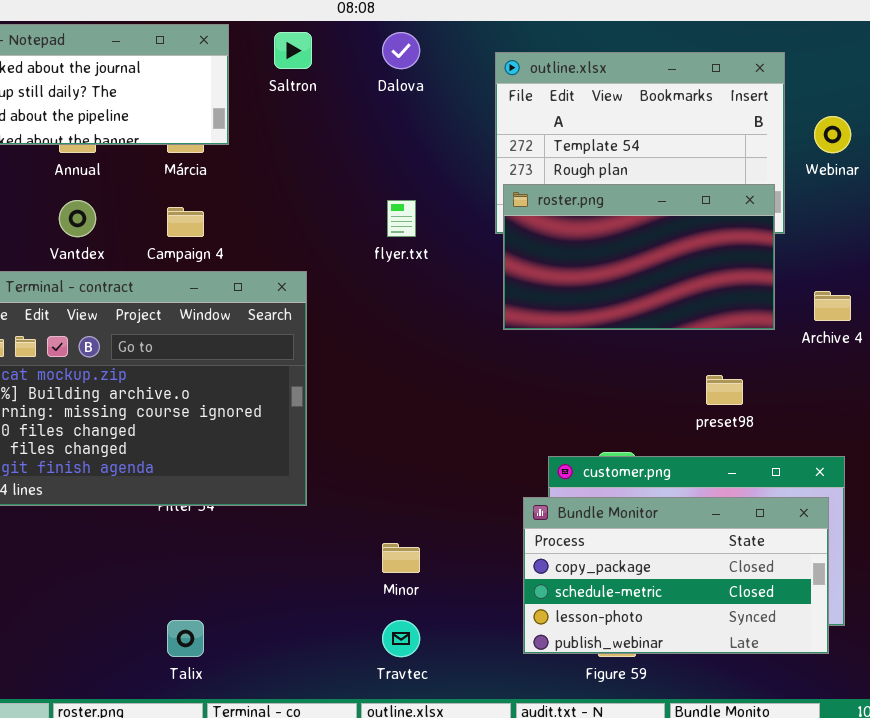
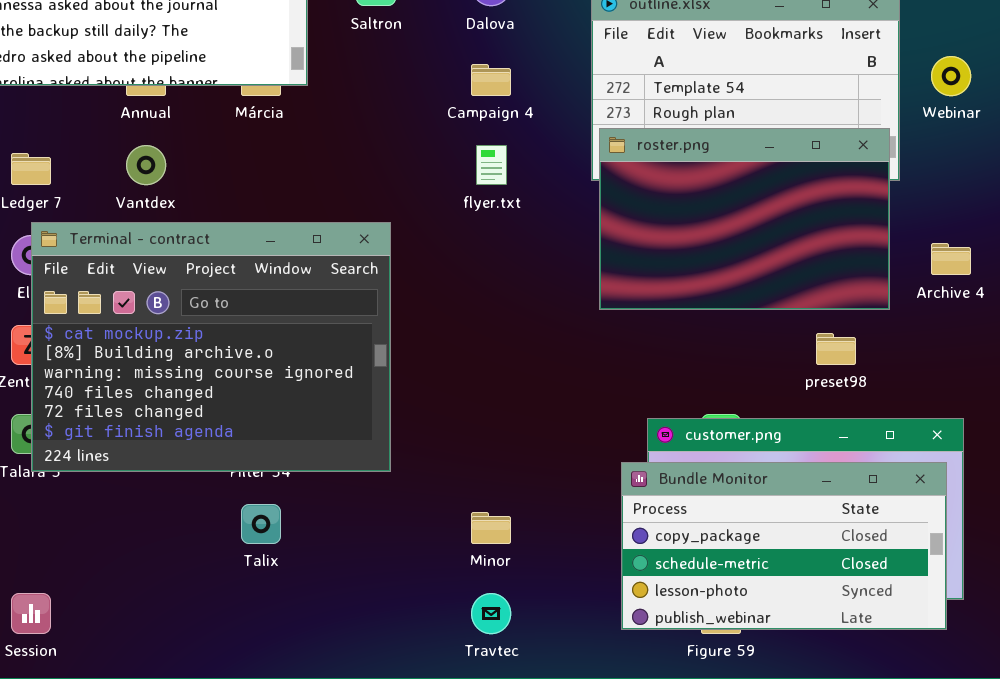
roster.png: [503,184,775,330] -> [599,128,890,310], resized
Campaign 4: [167,207,204,237] -> [471,64,511,96], moved
Talix: [167,620,204,657] -> [241,504,281,544], moved

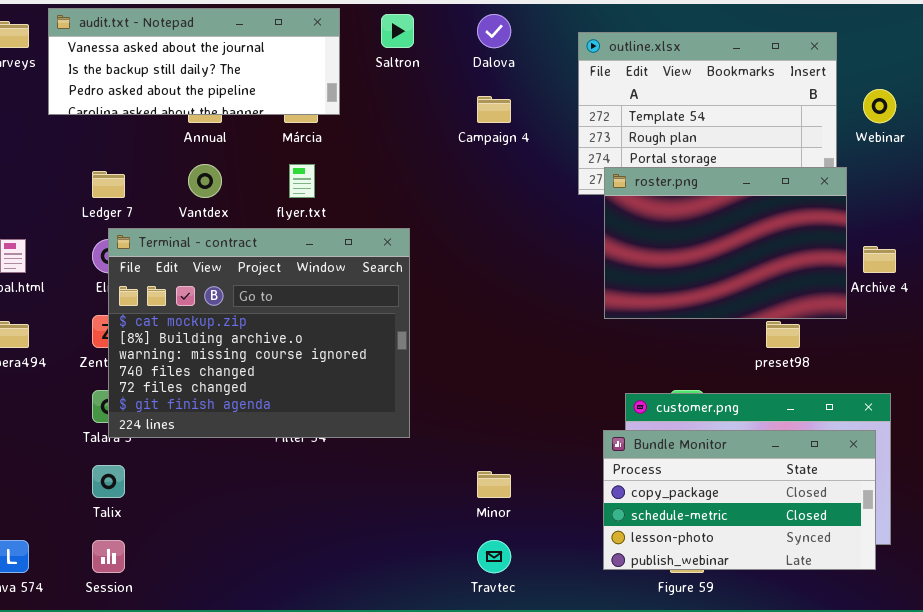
roster.png: [599,128,890,310] -> [604,167,847,319], moved
flyer.txt: [476,145,507,185] -> [289,164,315,198], moved
Talix: [241,504,281,544] -> [92,465,125,498], moved

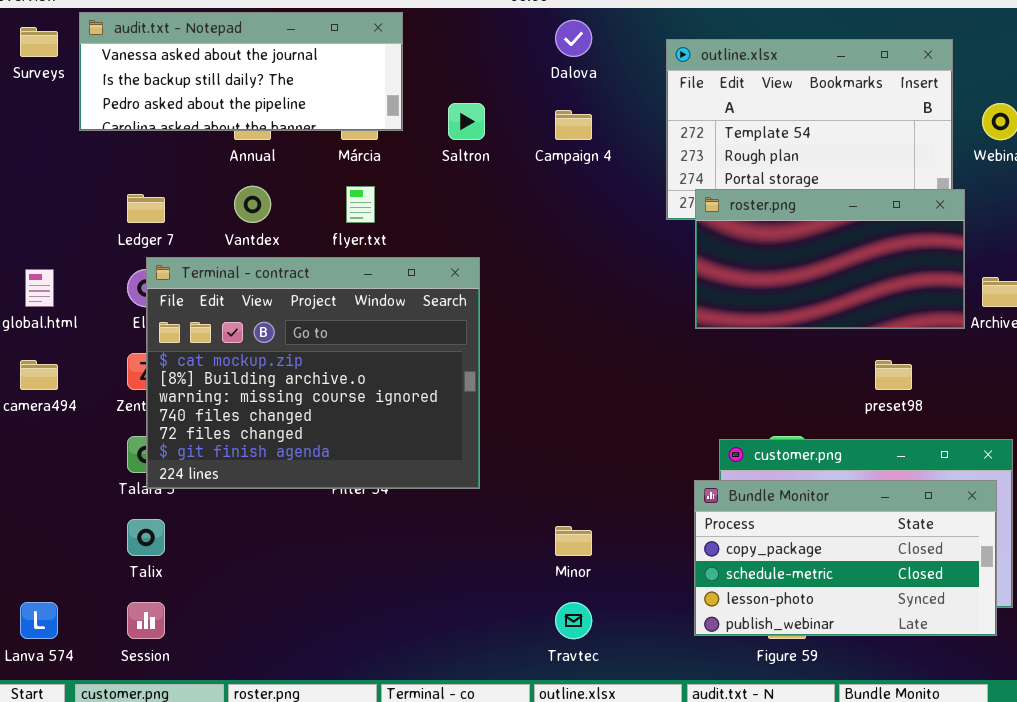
Saltron: [381,14,414,48] -> [448,103,485,140], moved
roster.png: [604,167,847,319] -> [695,189,965,329], resized

